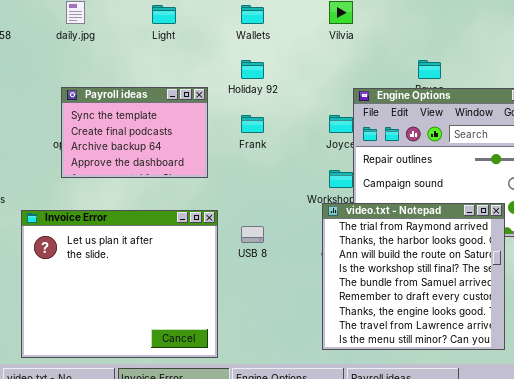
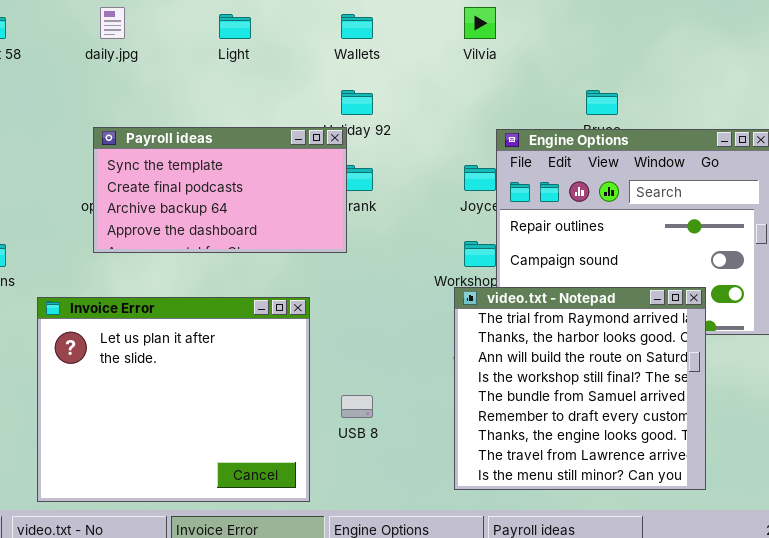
Payroll ideas: [61,87,208,178] -> [93,127,347,253], resized
USB 8: [241,226,264,243] -> [341,395,373,418], moved

